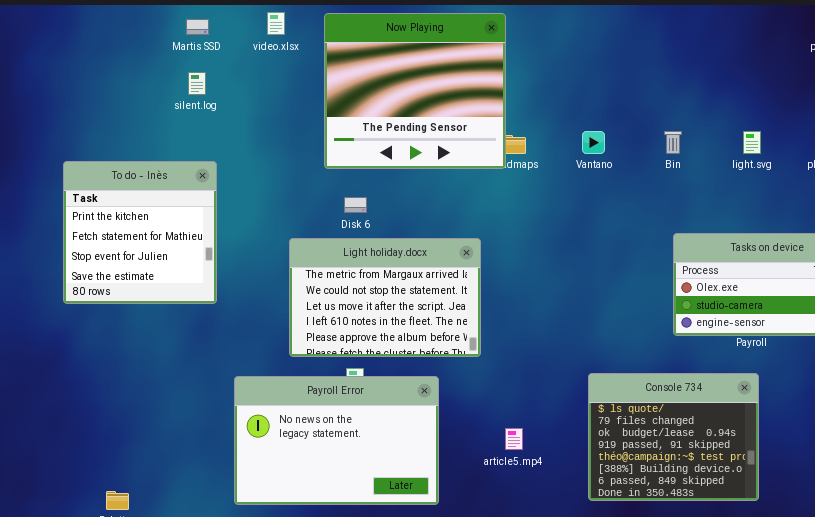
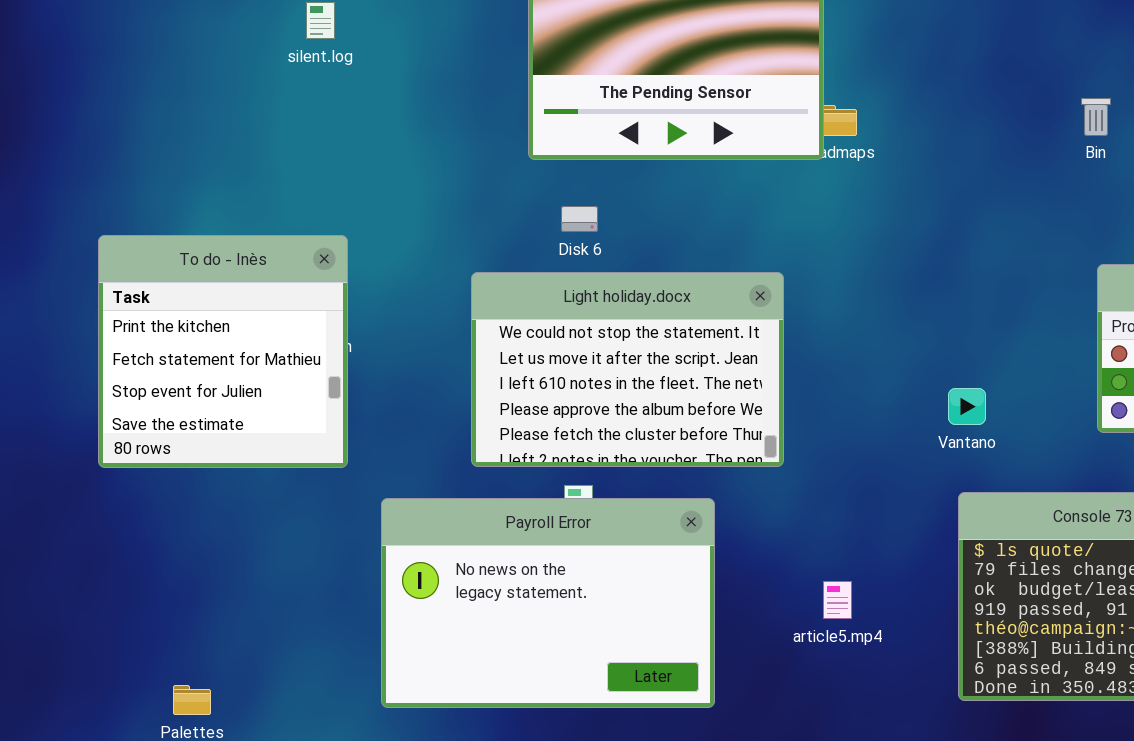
Vantano: [582,131,605,154] -> [948,388,986,425], moved
To do - Inès: [63,161,217,304] -> [98,235,348,468], moved
Light holiday.docx: [289,238,481,357] -> [471,272,784,467], scrolled down 1 row

